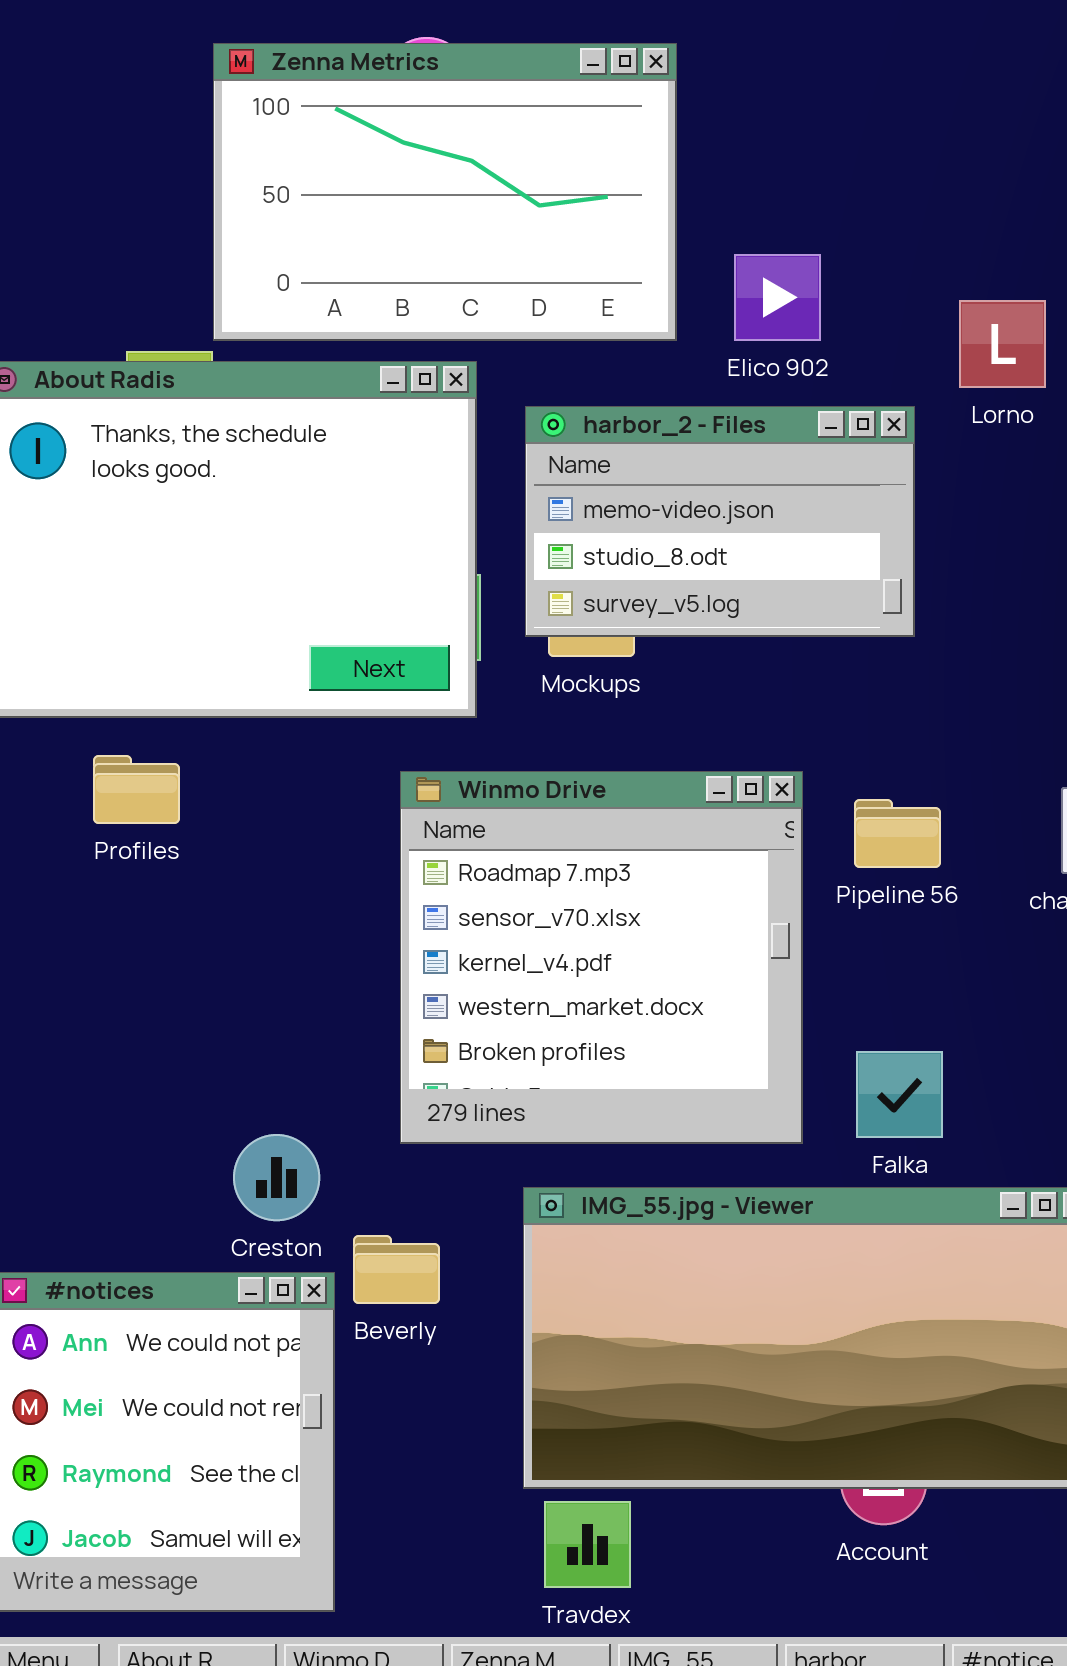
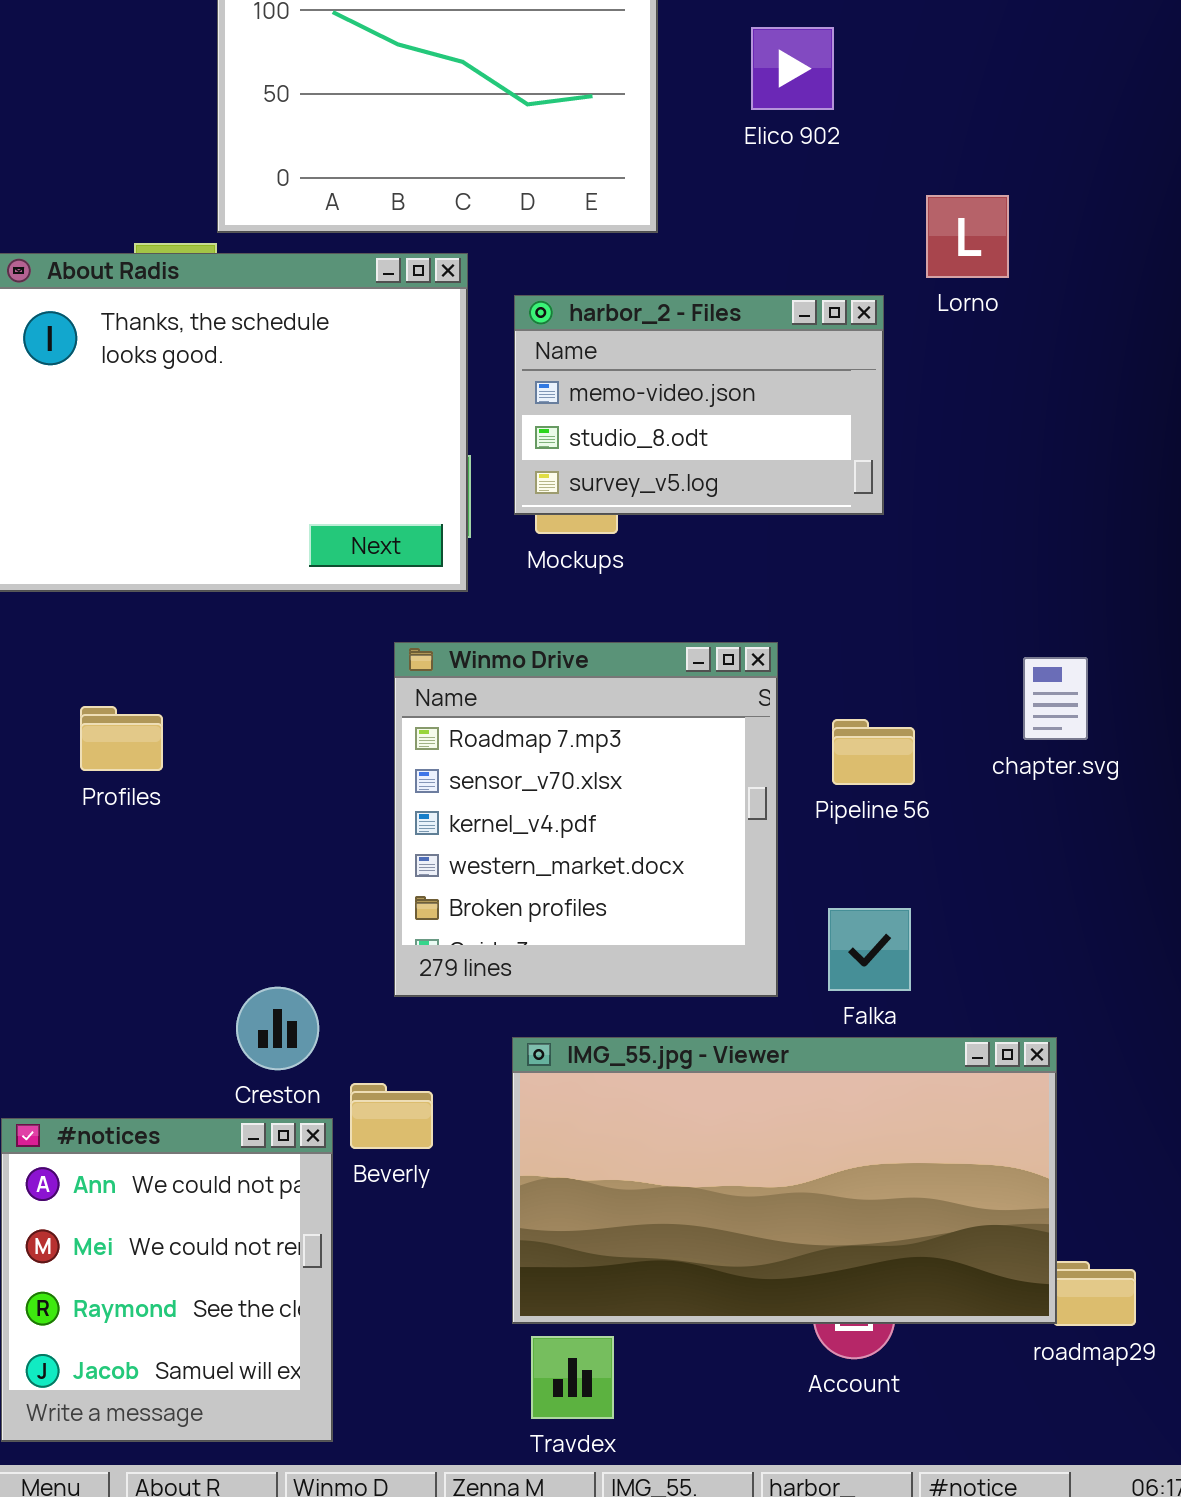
Elico 902: [734,254,821,341] -> [751,27,834,110], moved
Profiles: [93,755,180,824] -> [80,706,163,771], moved
Pipeline 56: [854,799,941,868] -> [832,719,915,785], moved

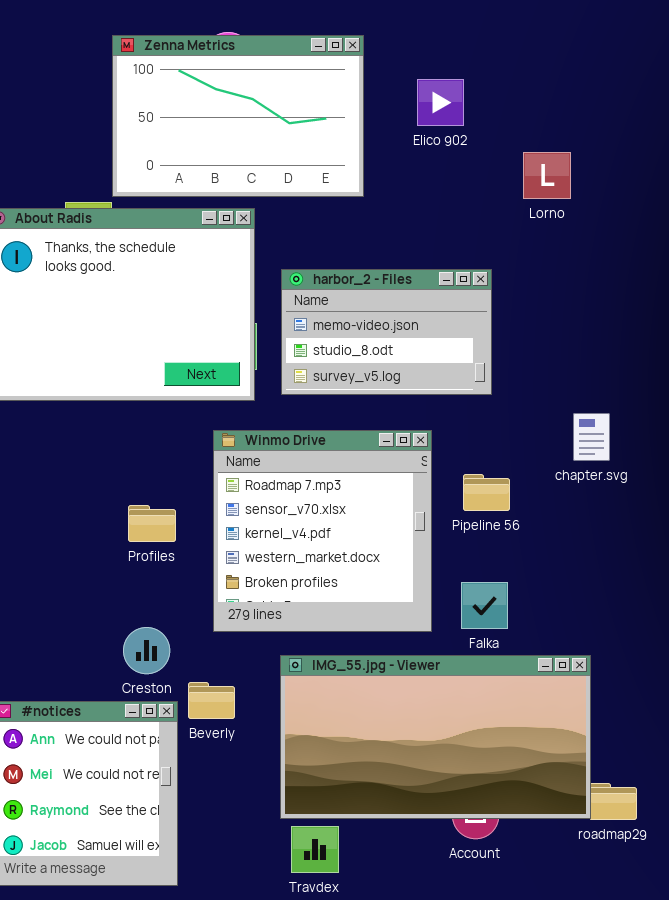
Lorno: [926,195,1009,278] -> [523,152,571,199], moved
harbor_2 - Files: [514,295,884,515] -> [281,269,492,395], moved
chapter.svg: [1023,657,1088,740] -> [573,413,610,461], moved
Profiles: [80,706,163,771] -> [128,505,176,542], moved

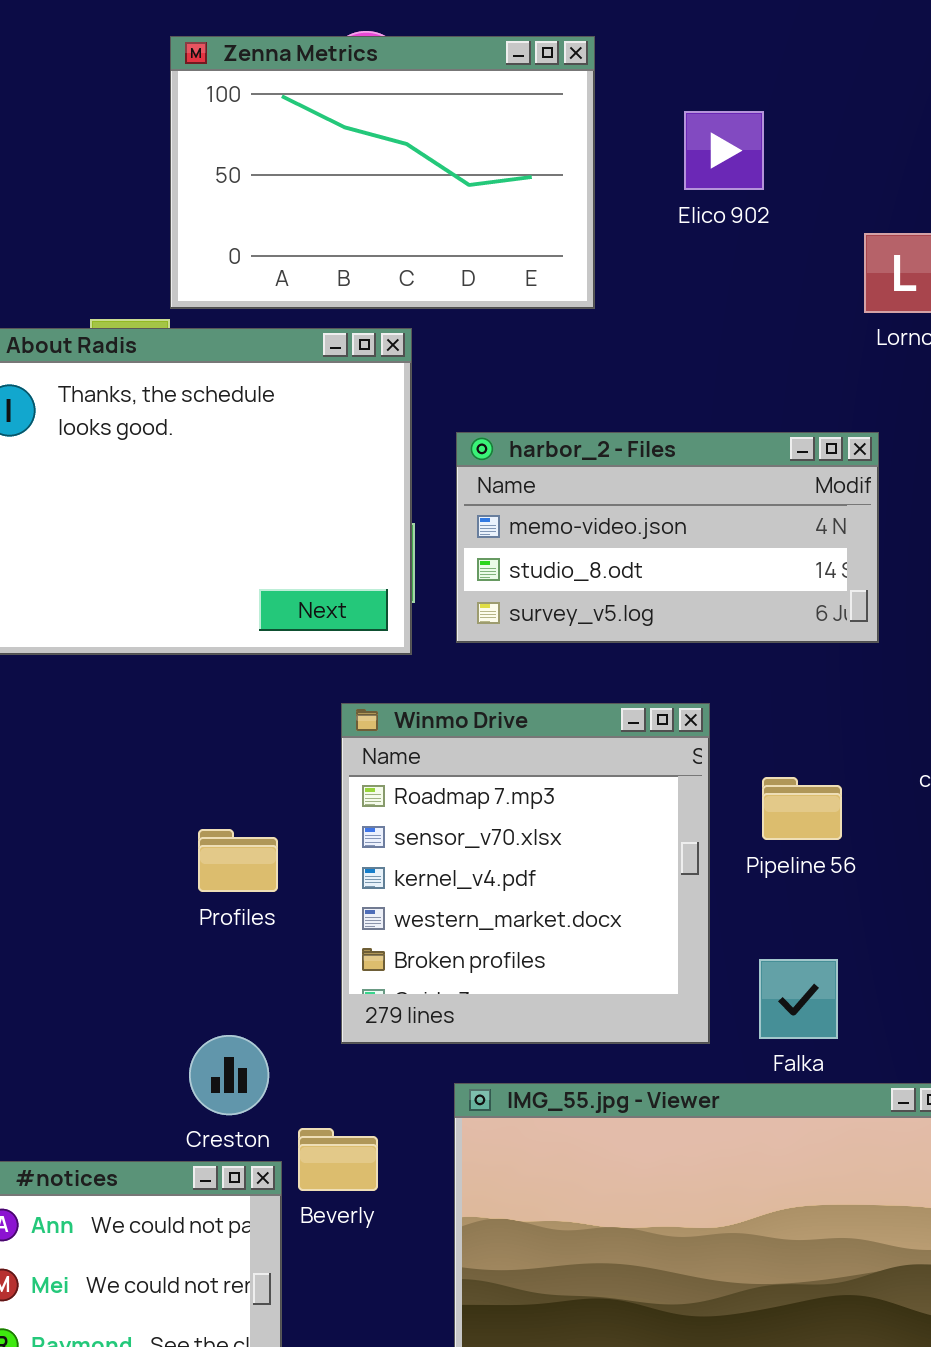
harbor_2 - Files: [281,269,492,395] -> [456,432,879,643], resized

